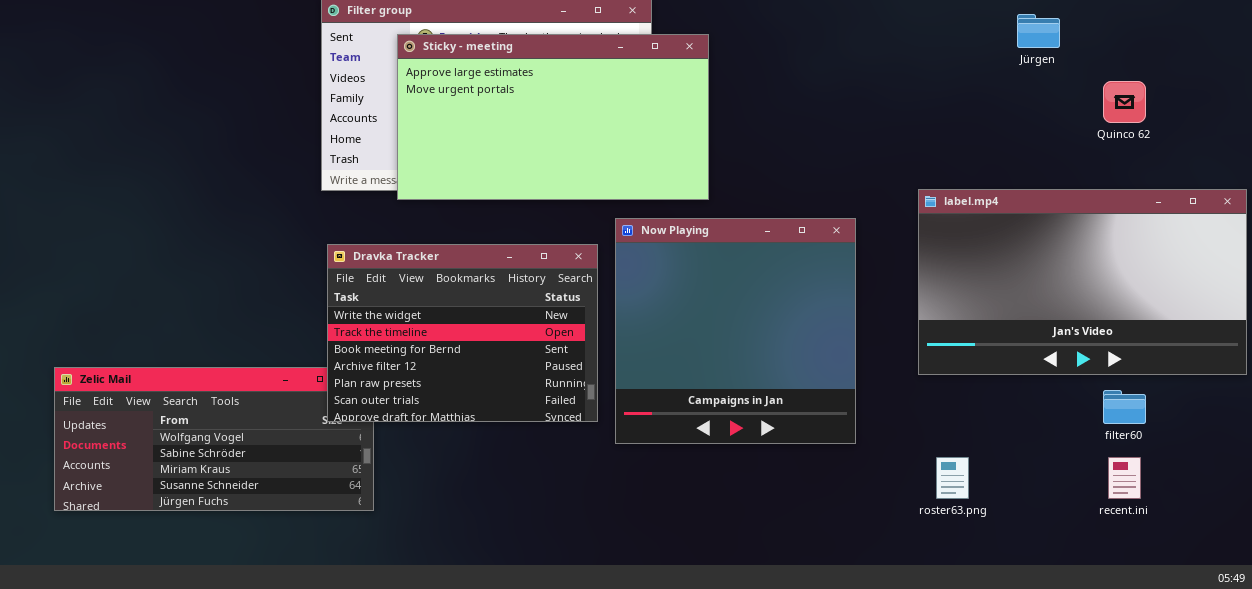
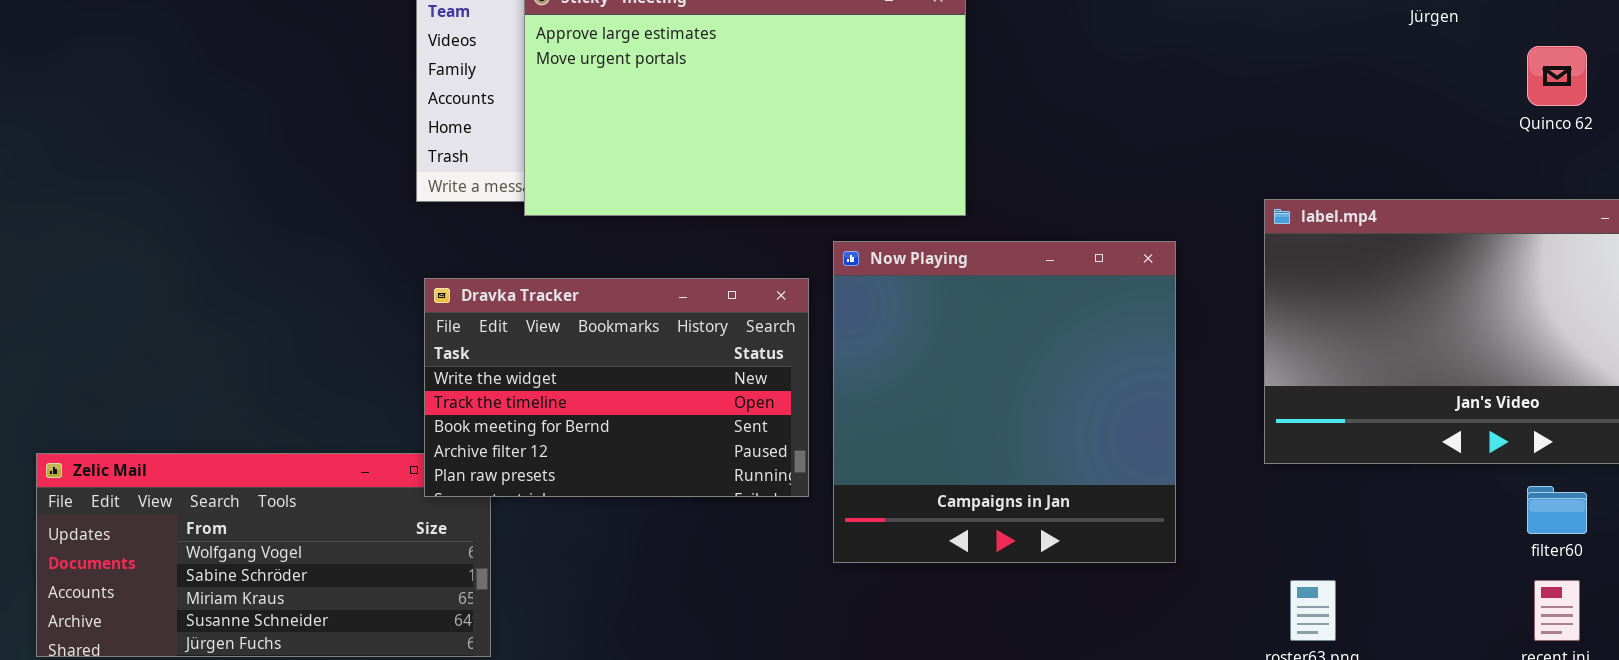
Dravka Tracker: [327,244,598,422] -> [424,278,809,497], resized

